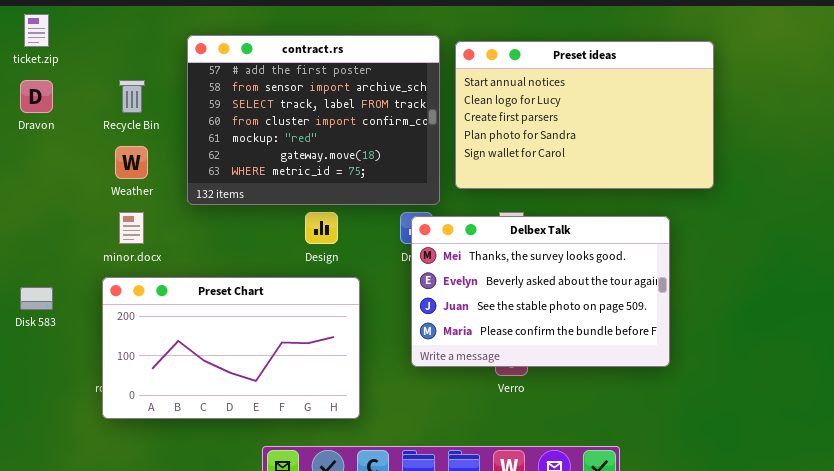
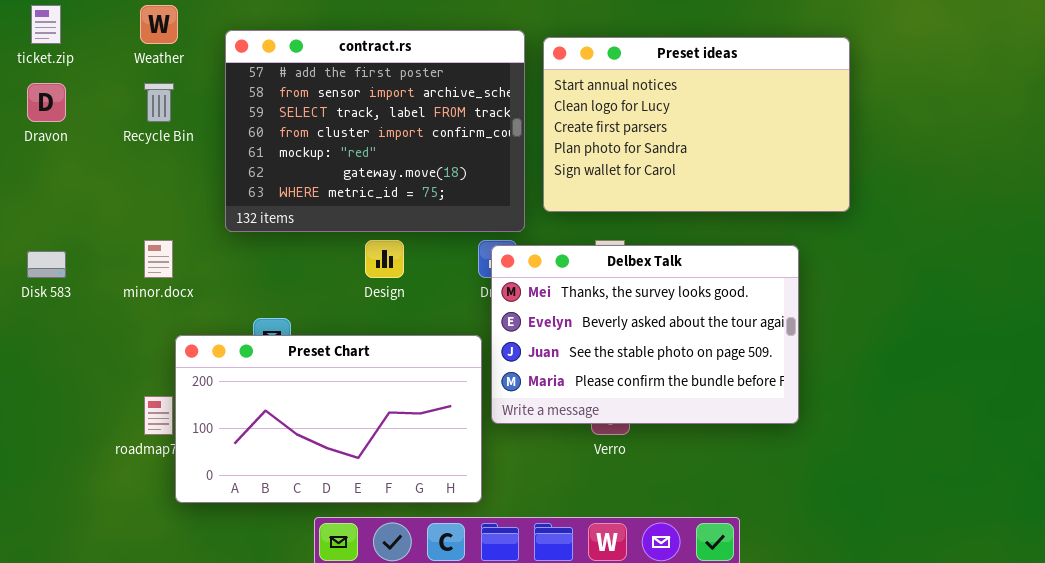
Weather: [115,146,148,179] -> [140,5,178,44], moved
Preset Chart: [102,277,360,419] -> [175,335,482,503], moved
Disk 583: [20,287,53,310] -> [27,251,66,278], moved

